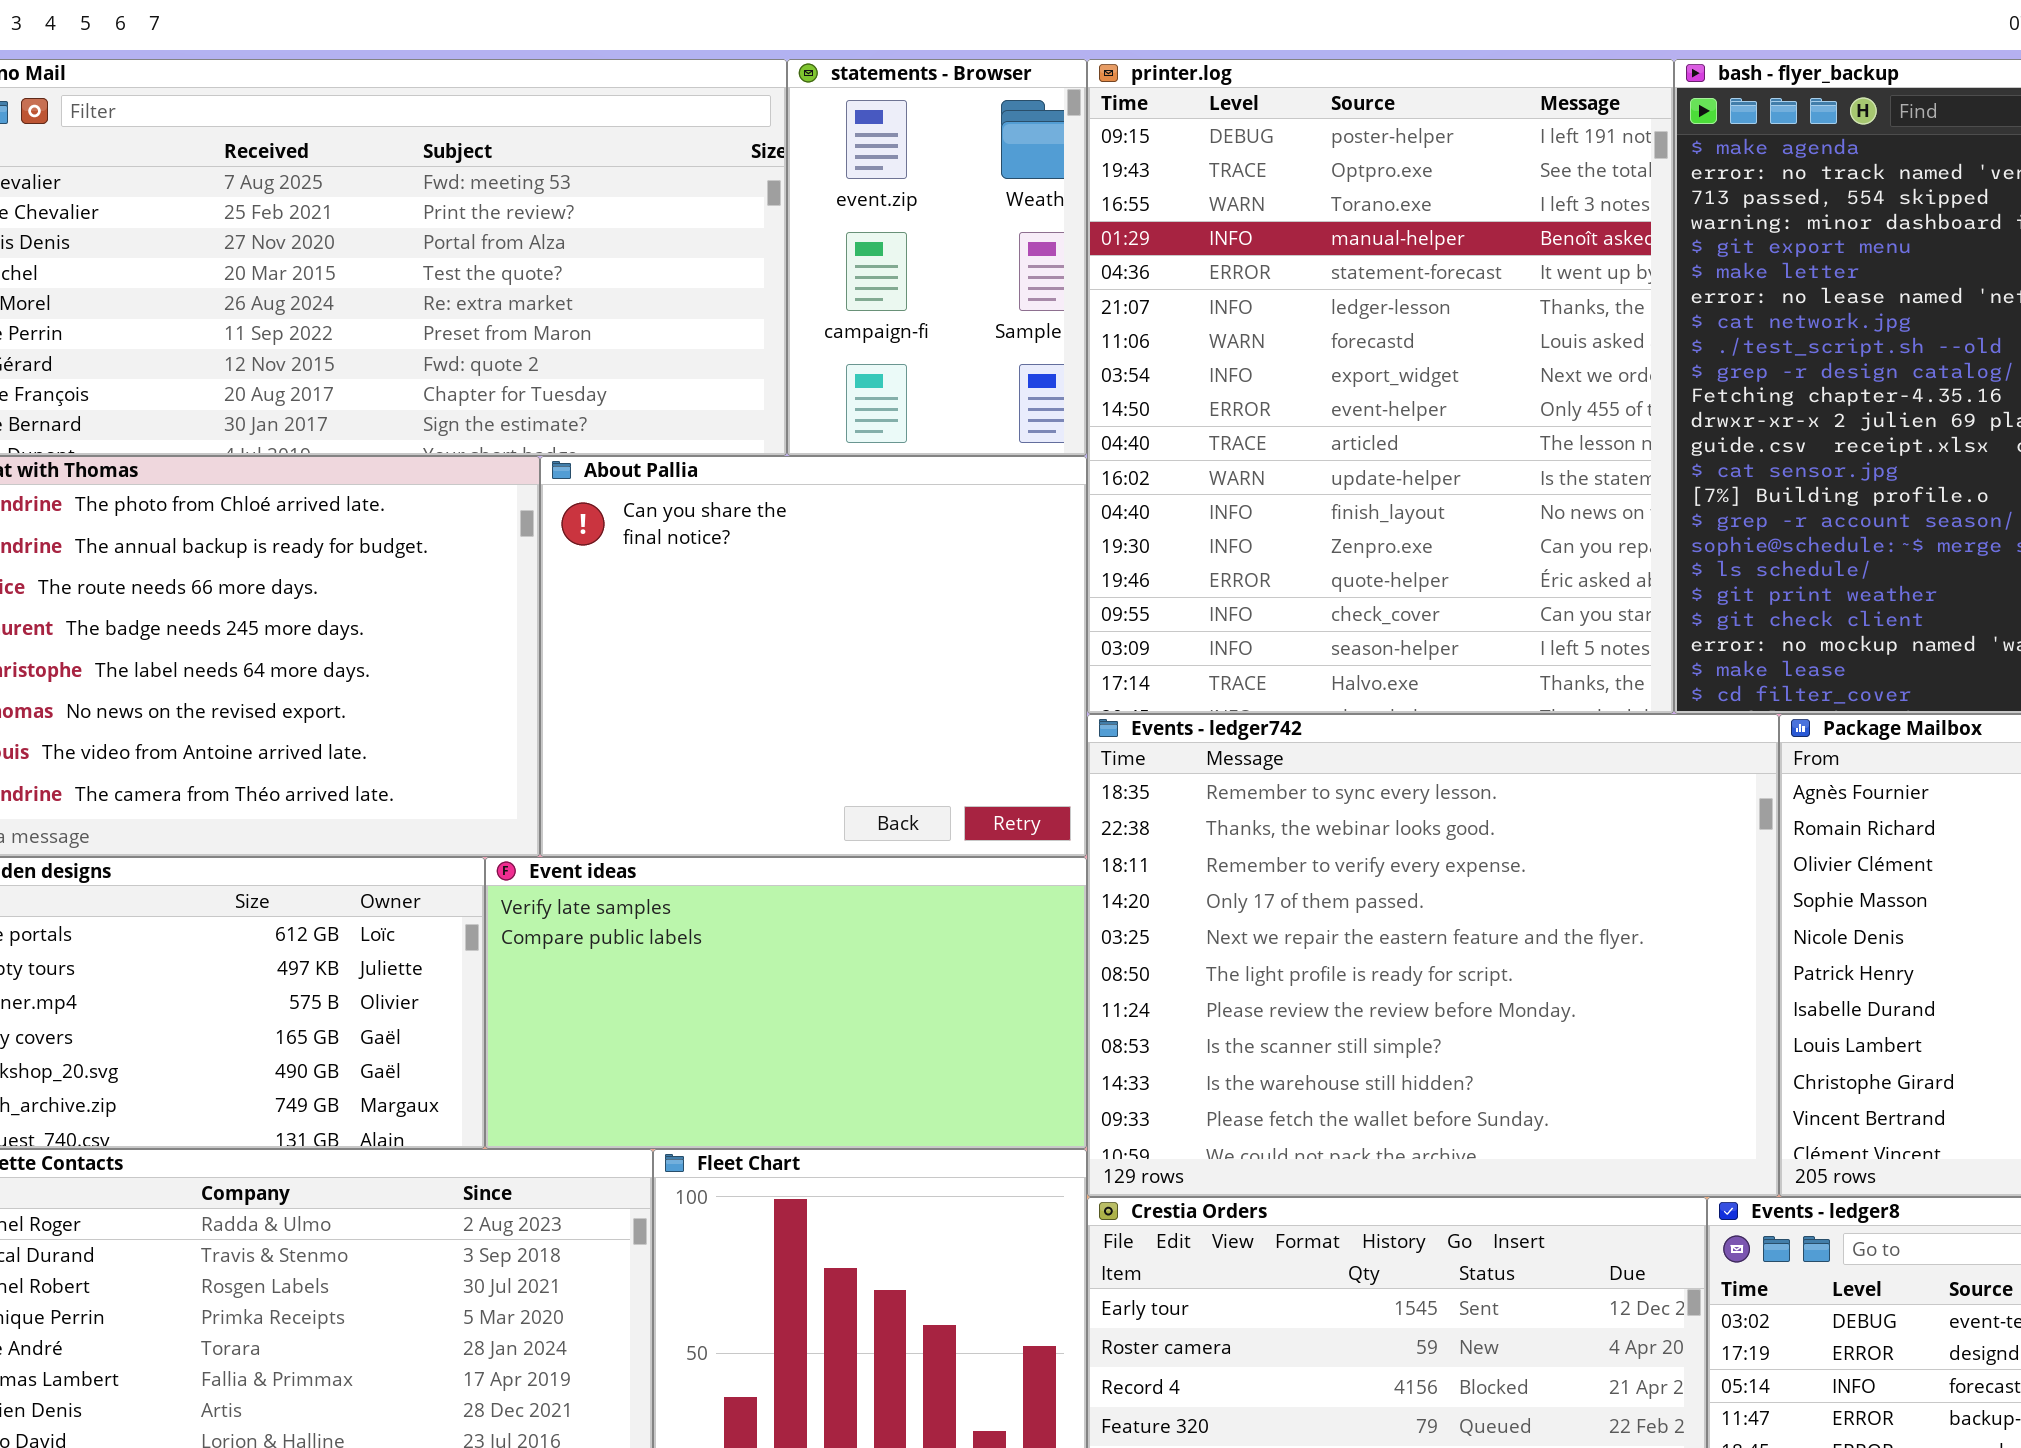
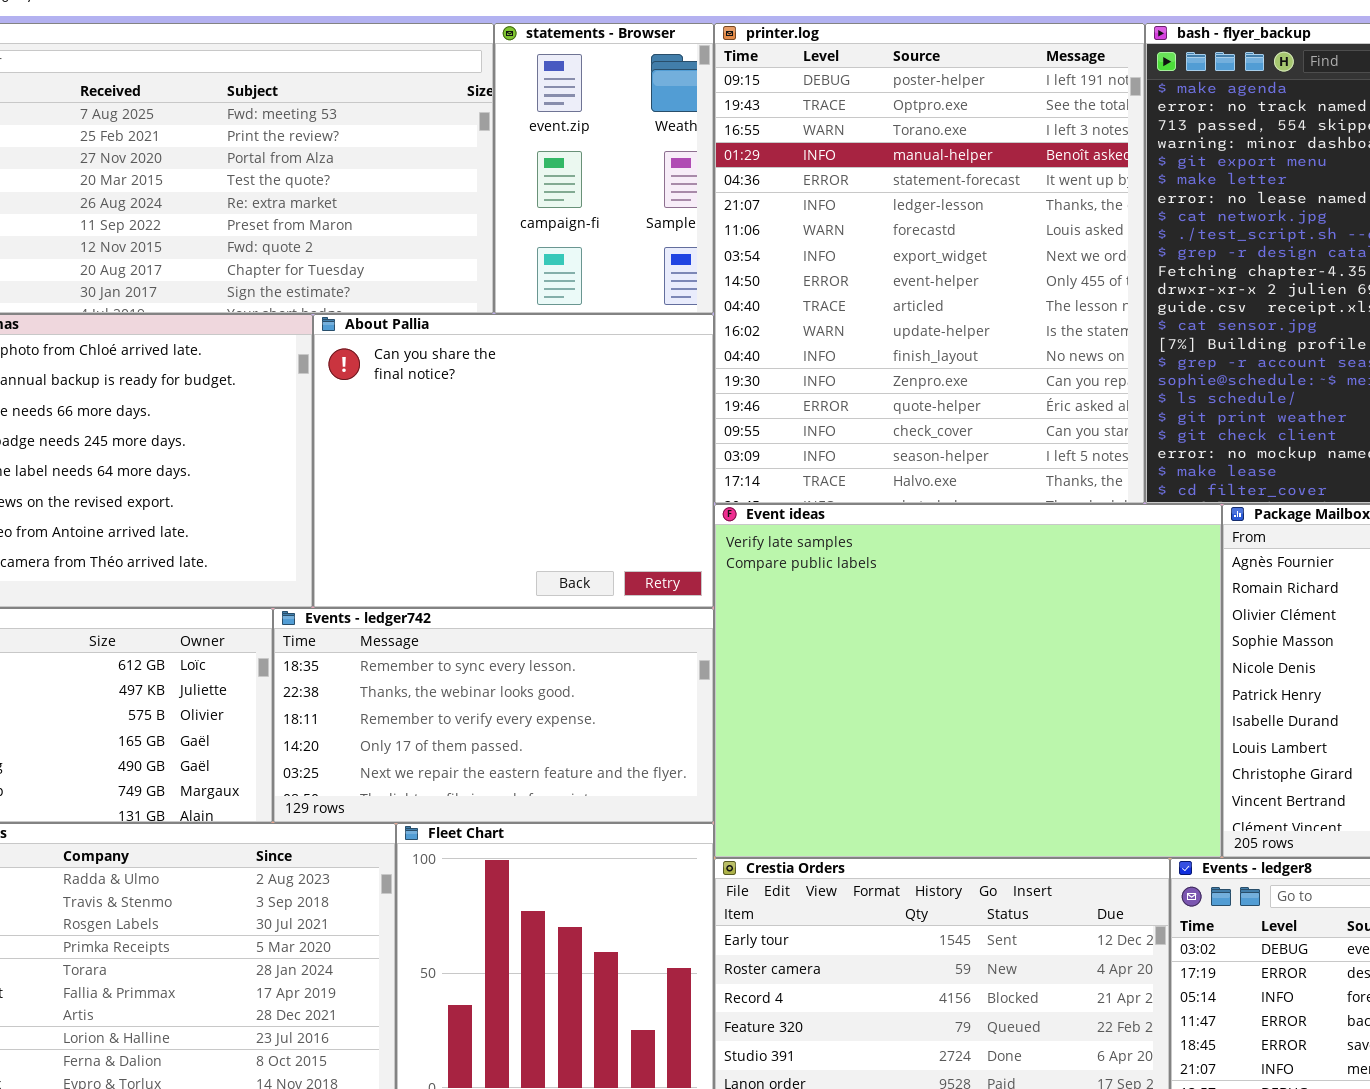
Events - ledger742: [1087,714,1779,1197] -> [273,608,714,823], moved, resized
Event ideas: [485,857,1087,1149] -> [714,504,1222,858], moved, resized

